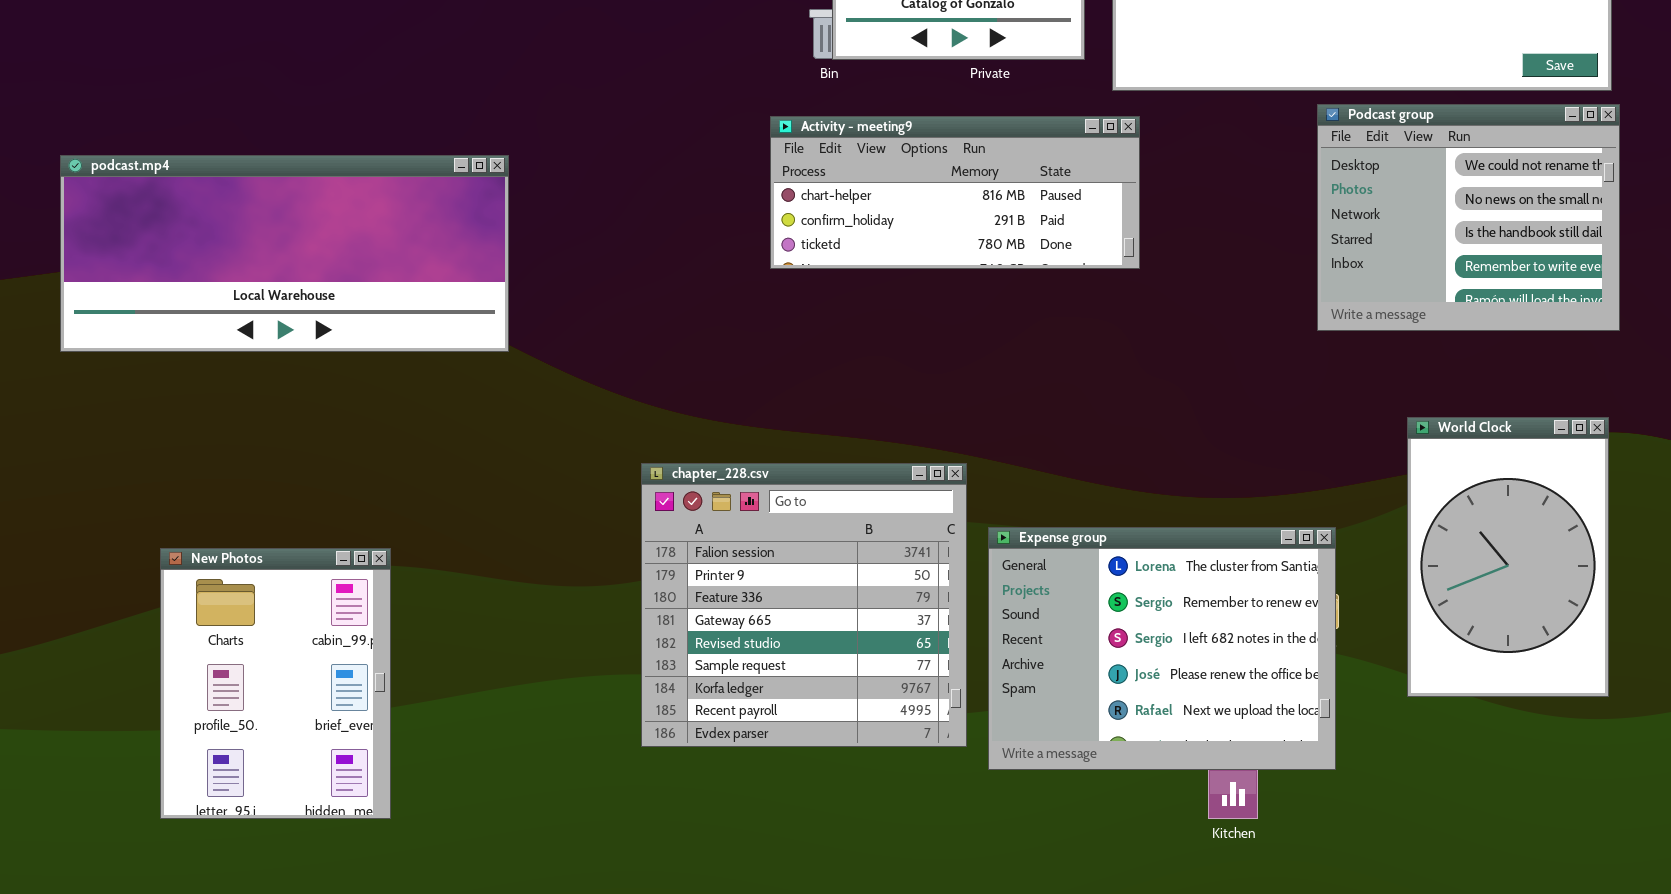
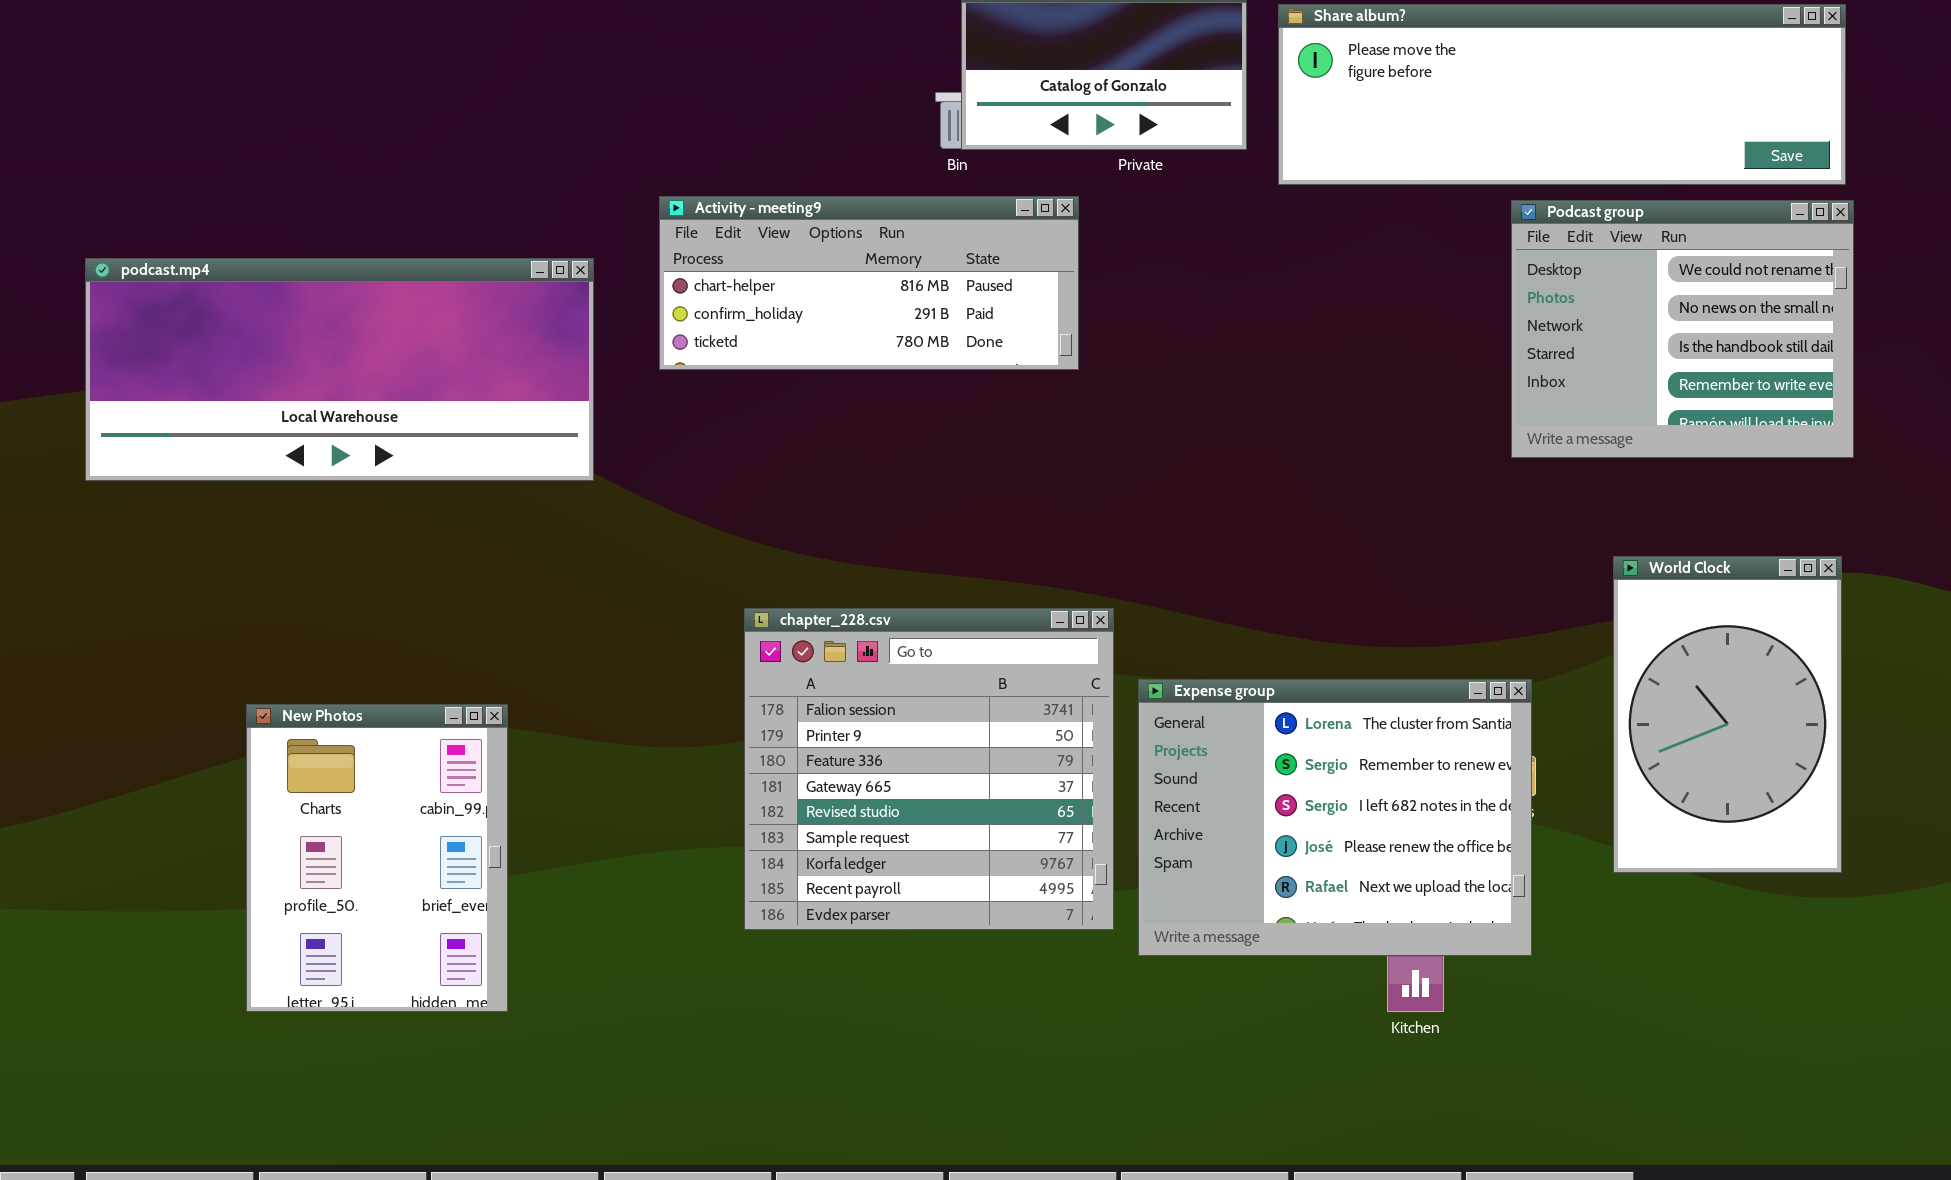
Activity - meeting9: [770,116,1140,269] -> [659,196,1079,370], moved
New Photos: [160,548,391,819] -> [246,704,508,1012], moved

